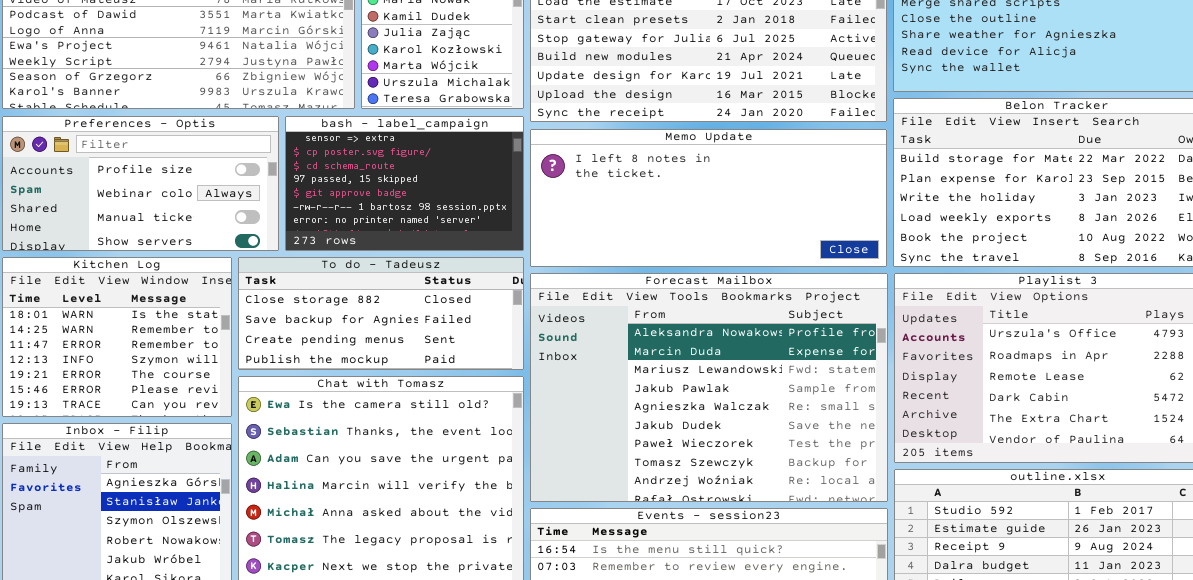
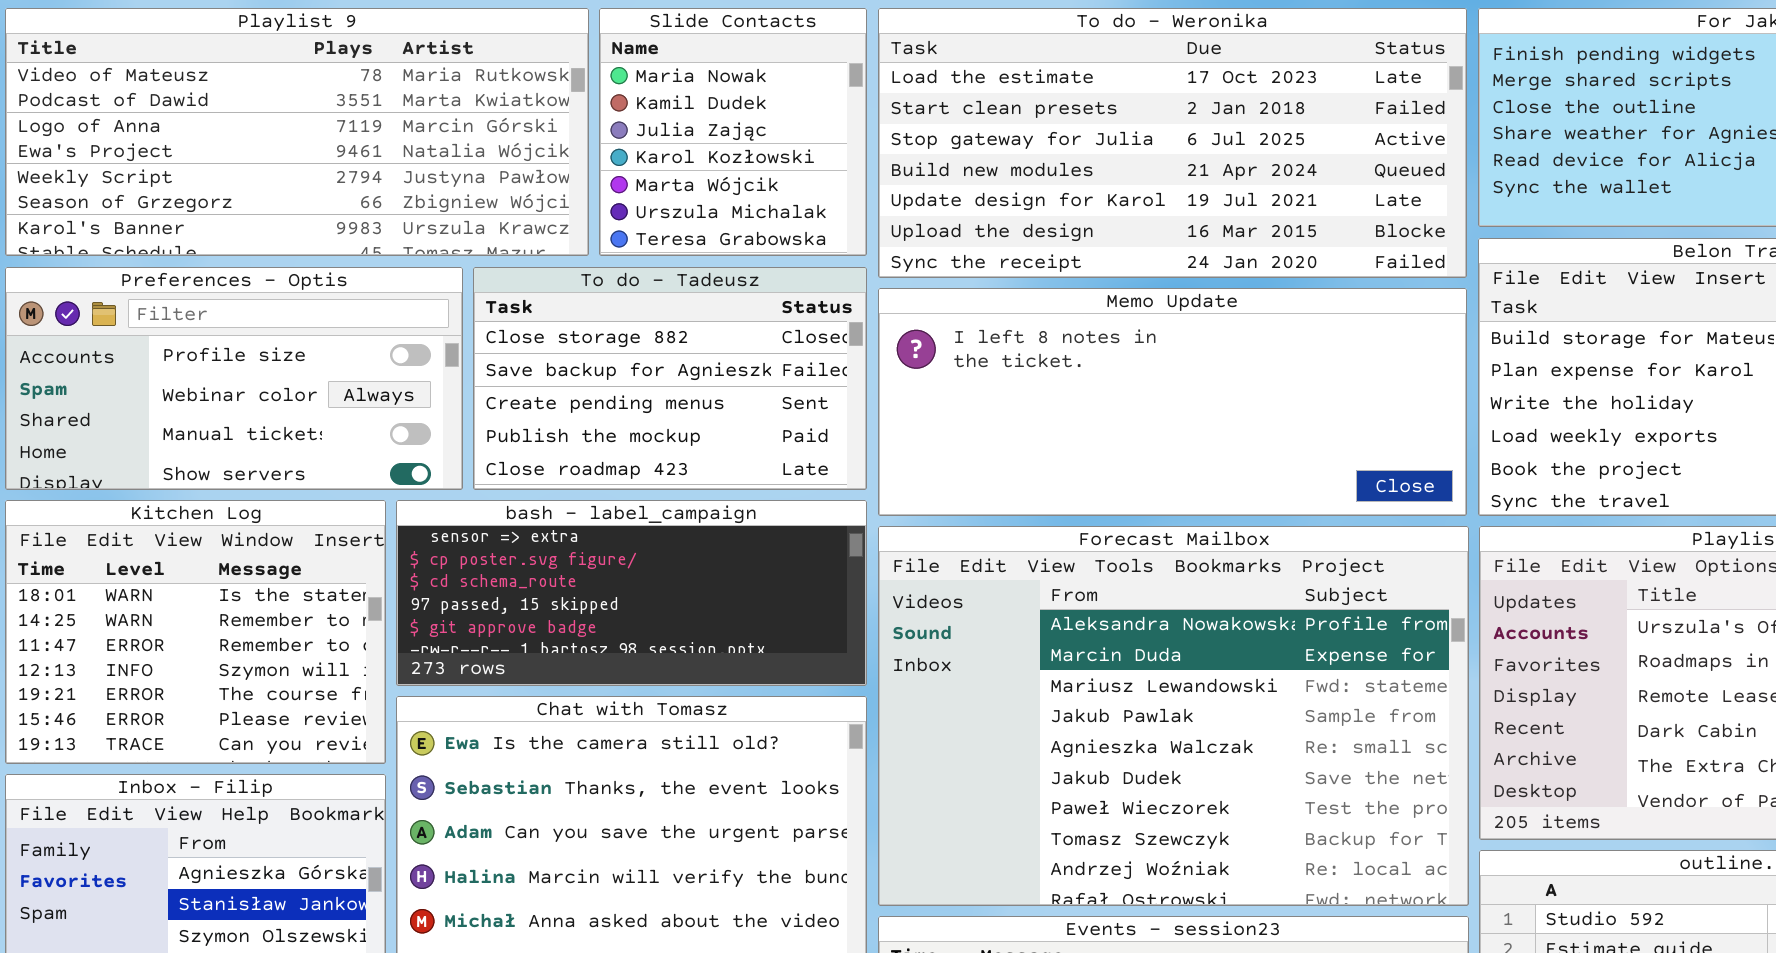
bash - label_campaign: [285,116,524,251] -> [396,500,867,686], moved, resized
To do - Tadeusz: [238,257,524,370] -> [473,267,867,490], moved, resized

